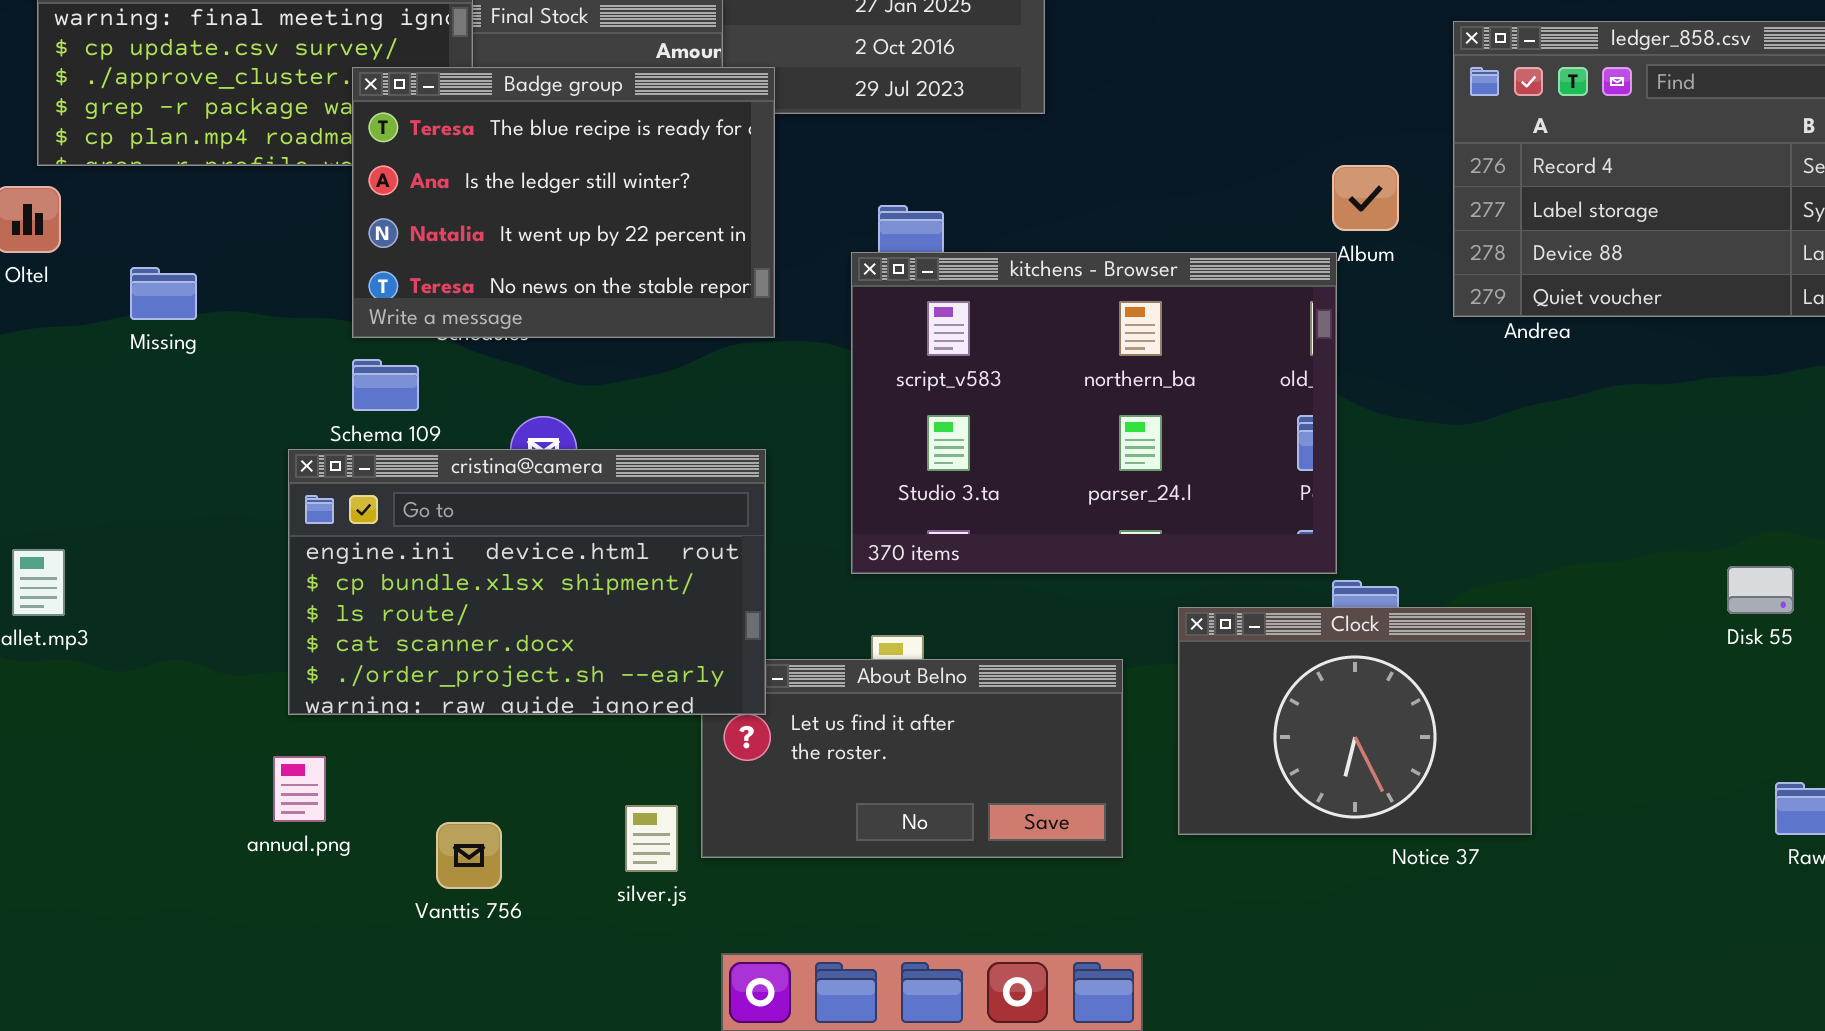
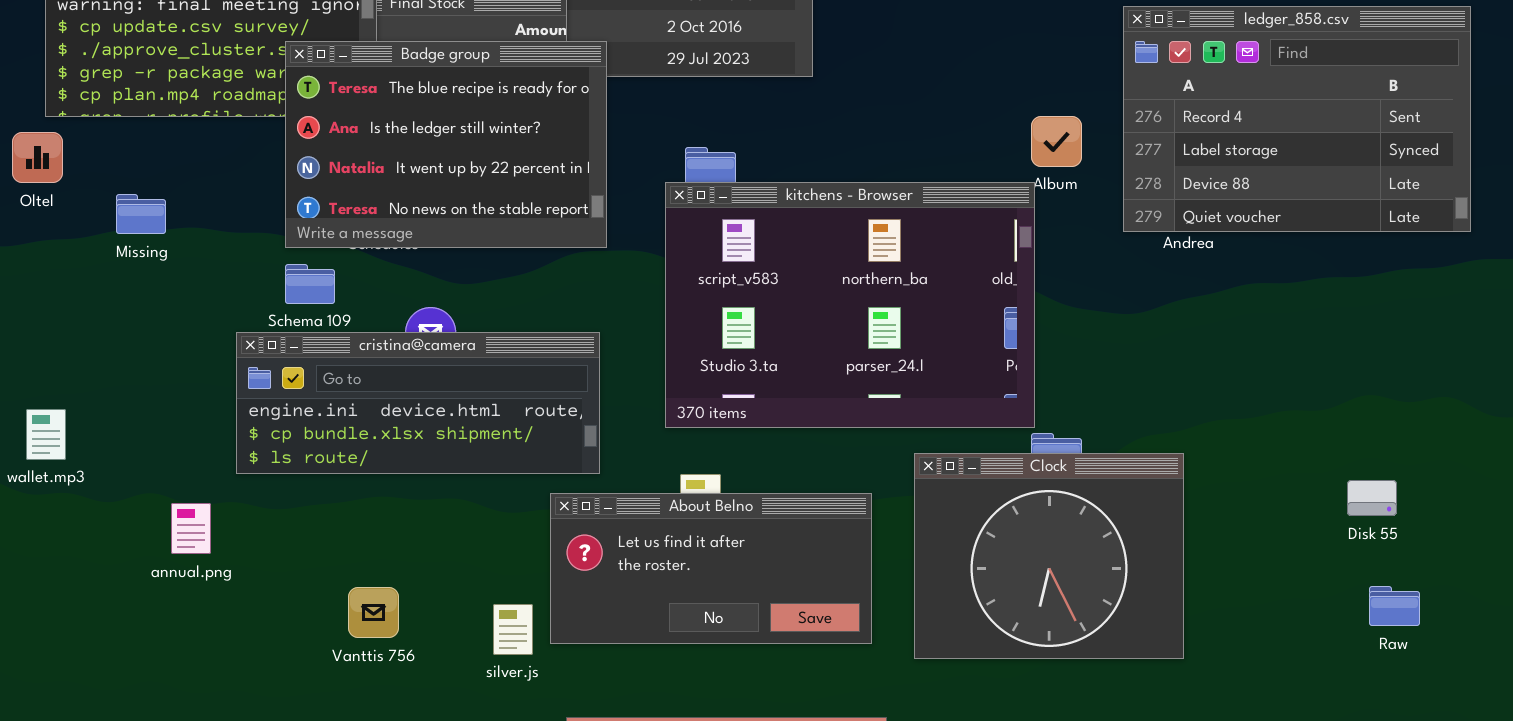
cristina@camera: [288,449,766,715] -> [236,332,600,474], resized
Disk 55: [1727,566,1794,614] -> [1347,480,1397,516], moved
Clock: [1178,607,1532,835] -> [914,453,1184,659], resized
annual.png: [273,756,326,822] -> [171,503,211,554], moved
Vanttis 756: [436,822,502,889] -> [348,587,399,638], moved

